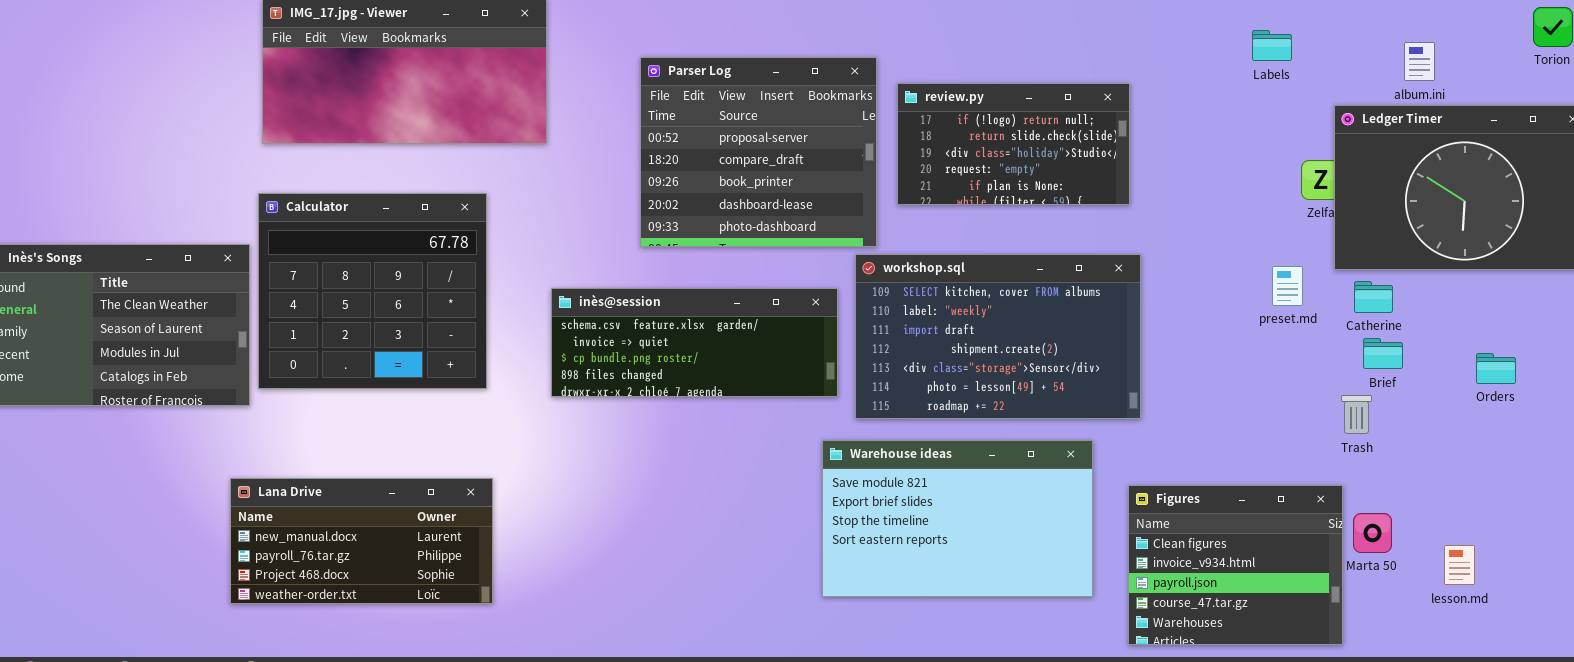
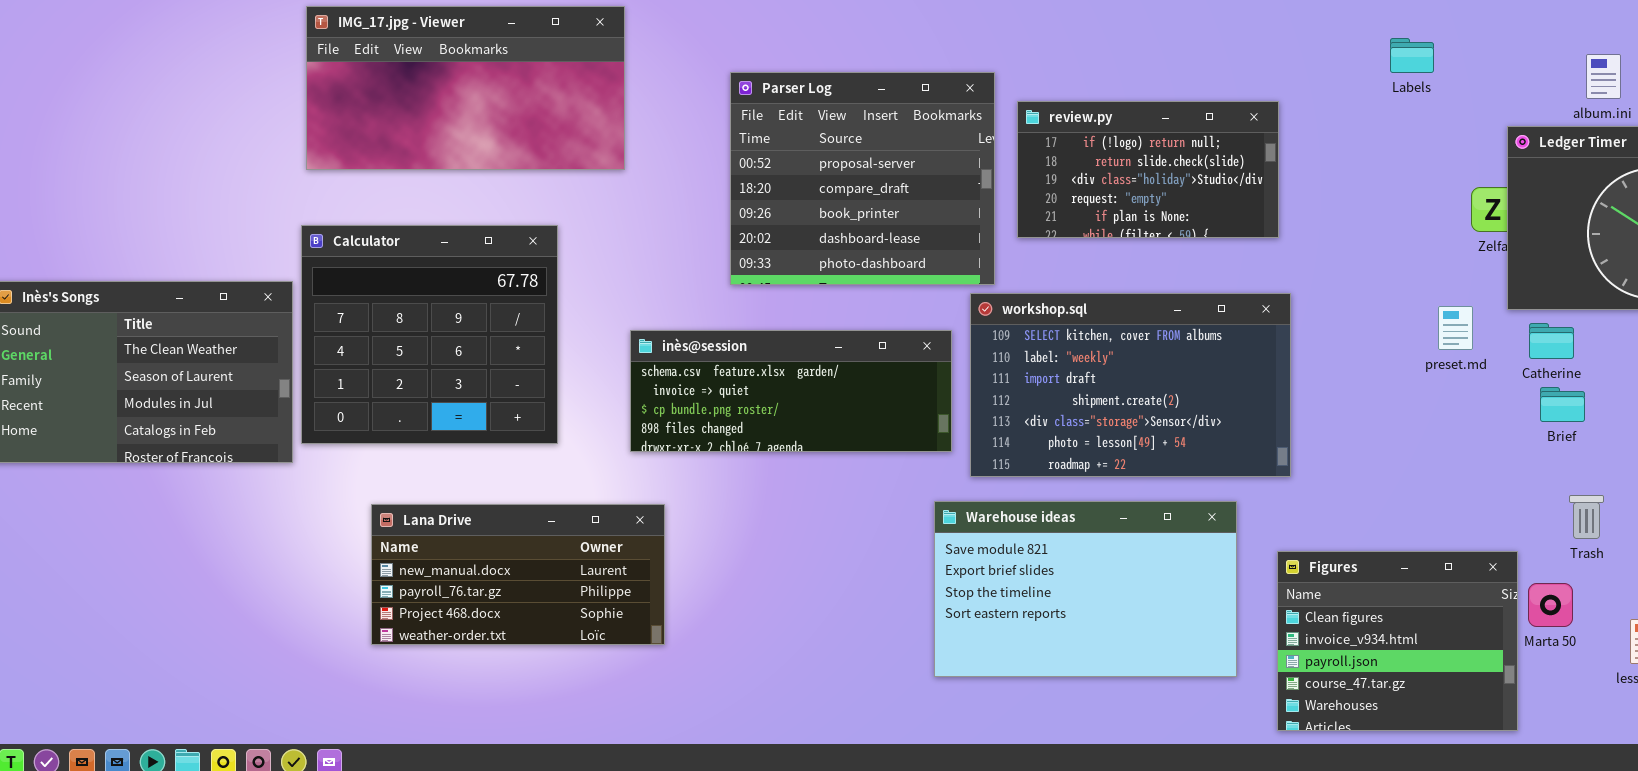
Labels: [1252,30,1292,61] -> [1390,38,1434,73], moved
Trash: [1341,395,1372,434] -> [1569,495,1604,539], moved
Lana Drive: [230,478,493,604] -> [371,504,665,645], moved

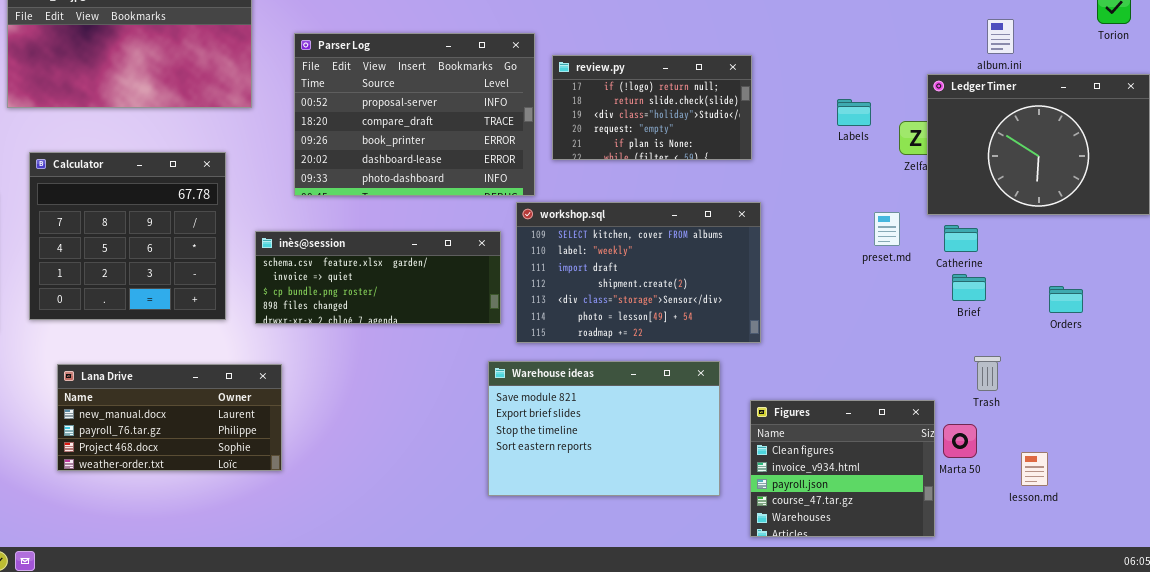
Labels: [1390,38,1434,73] -> [837,99,871,126], moved
Parser Log: [730,72,995,285] -> [294,33,535,196], resized
Calculator: [301,225,558,444] -> [29,152,226,320], moved

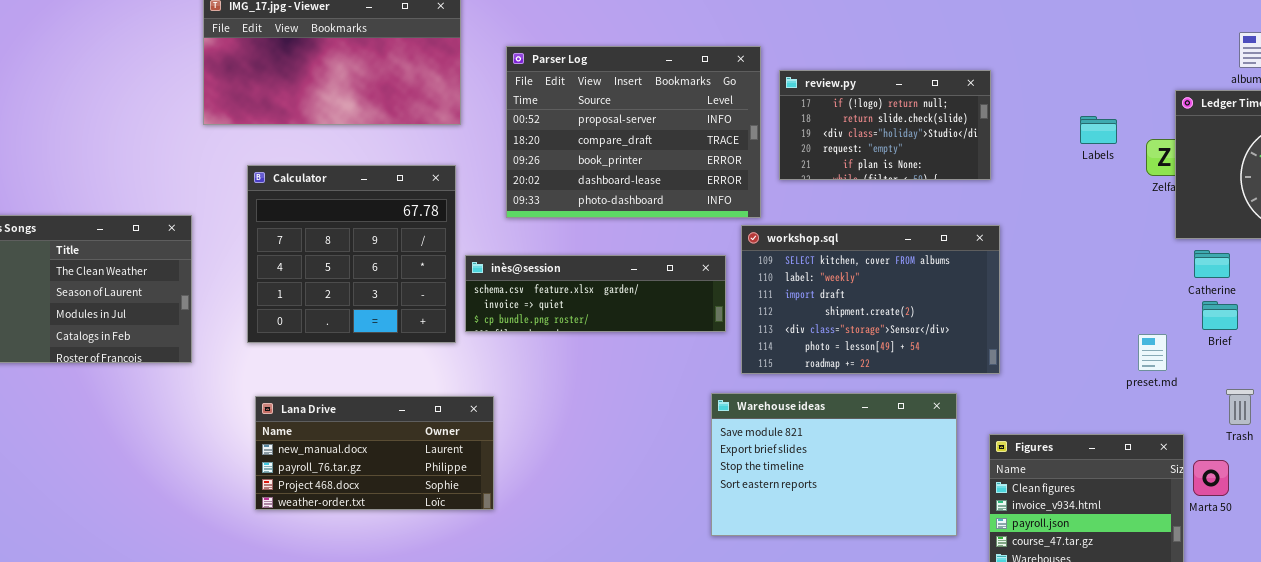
Calculator: [29,152,226,320] -> [247,165,456,343], moved
preset.md: [874,212,900,246] -> [1138,334,1167,371], moved
inès@session: [255,231,501,324] -> [465,255,726,332], resized

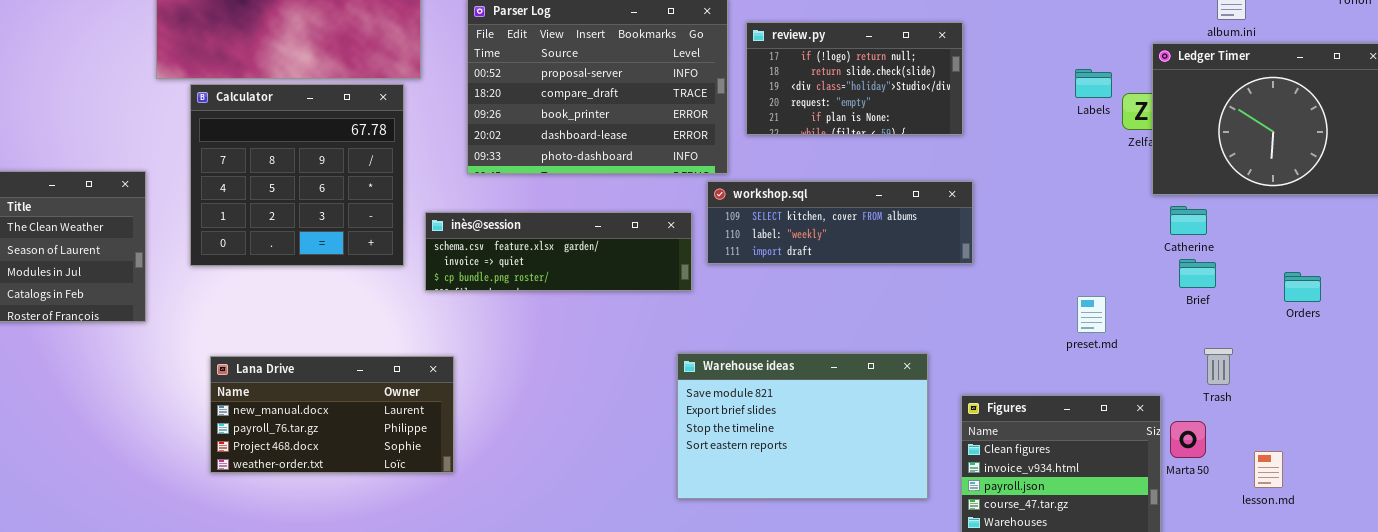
Labels: [1080,116,1117,144] -> [1075,69,1112,98], moved
Calculator: [247,165,456,343] -> [190,84,404,266], moved
workshop.sql: [741,225,1000,374] -> [707,181,973,264], resized
preset.md: [1138,334,1167,371] -> [1077,296,1106,333], moved

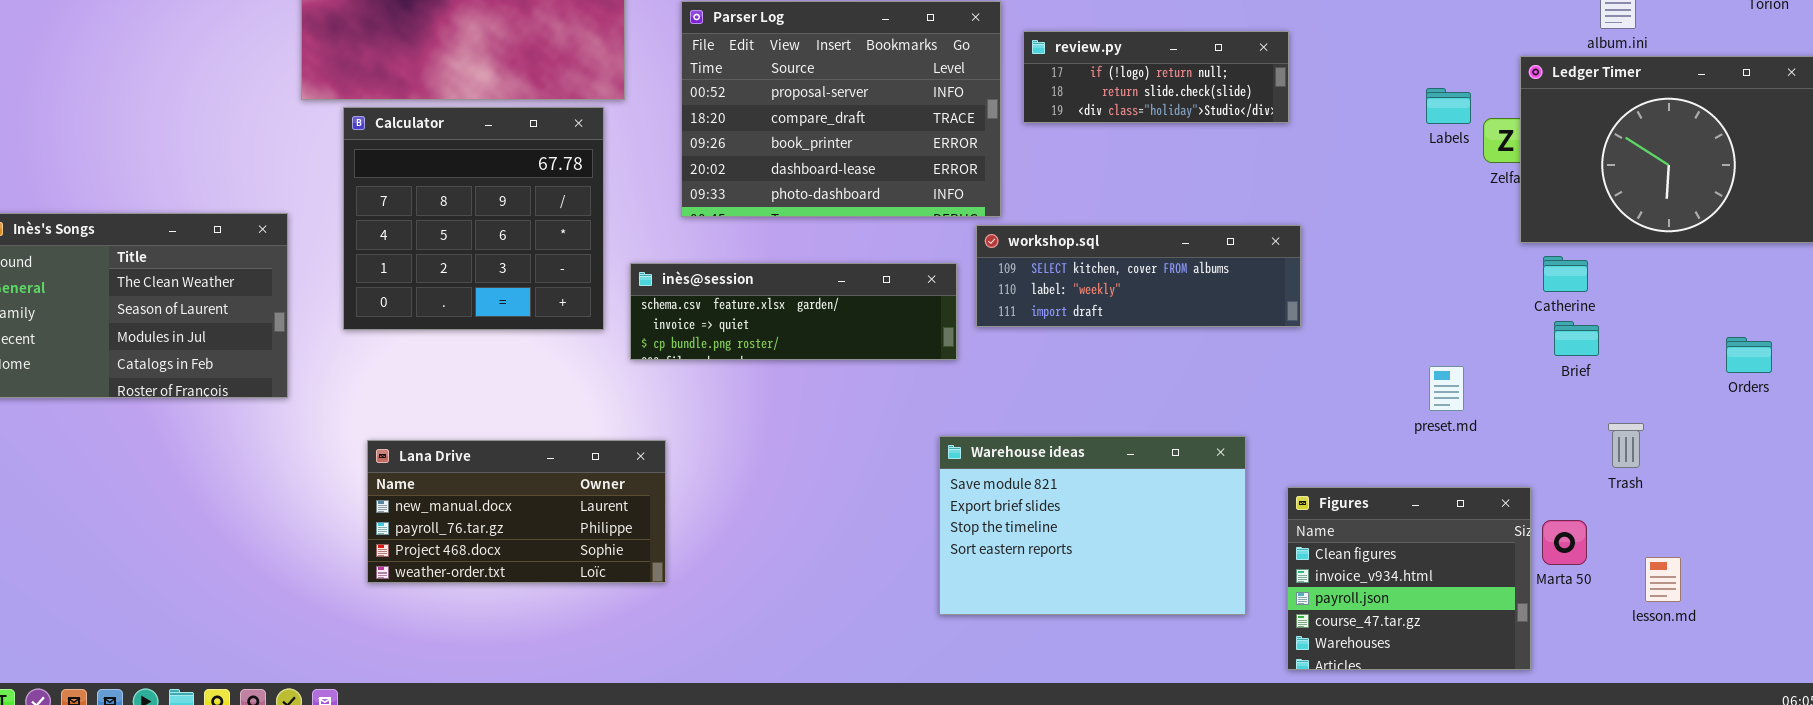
review.py: [746,22,963,135] -> [1023,31,1289,123], resized
Orders: [1284,272,1321,302] -> [1726,337,1772,373], moved
Trash: [1204,348,1233,385] -> [1608,423,1644,468], moved

